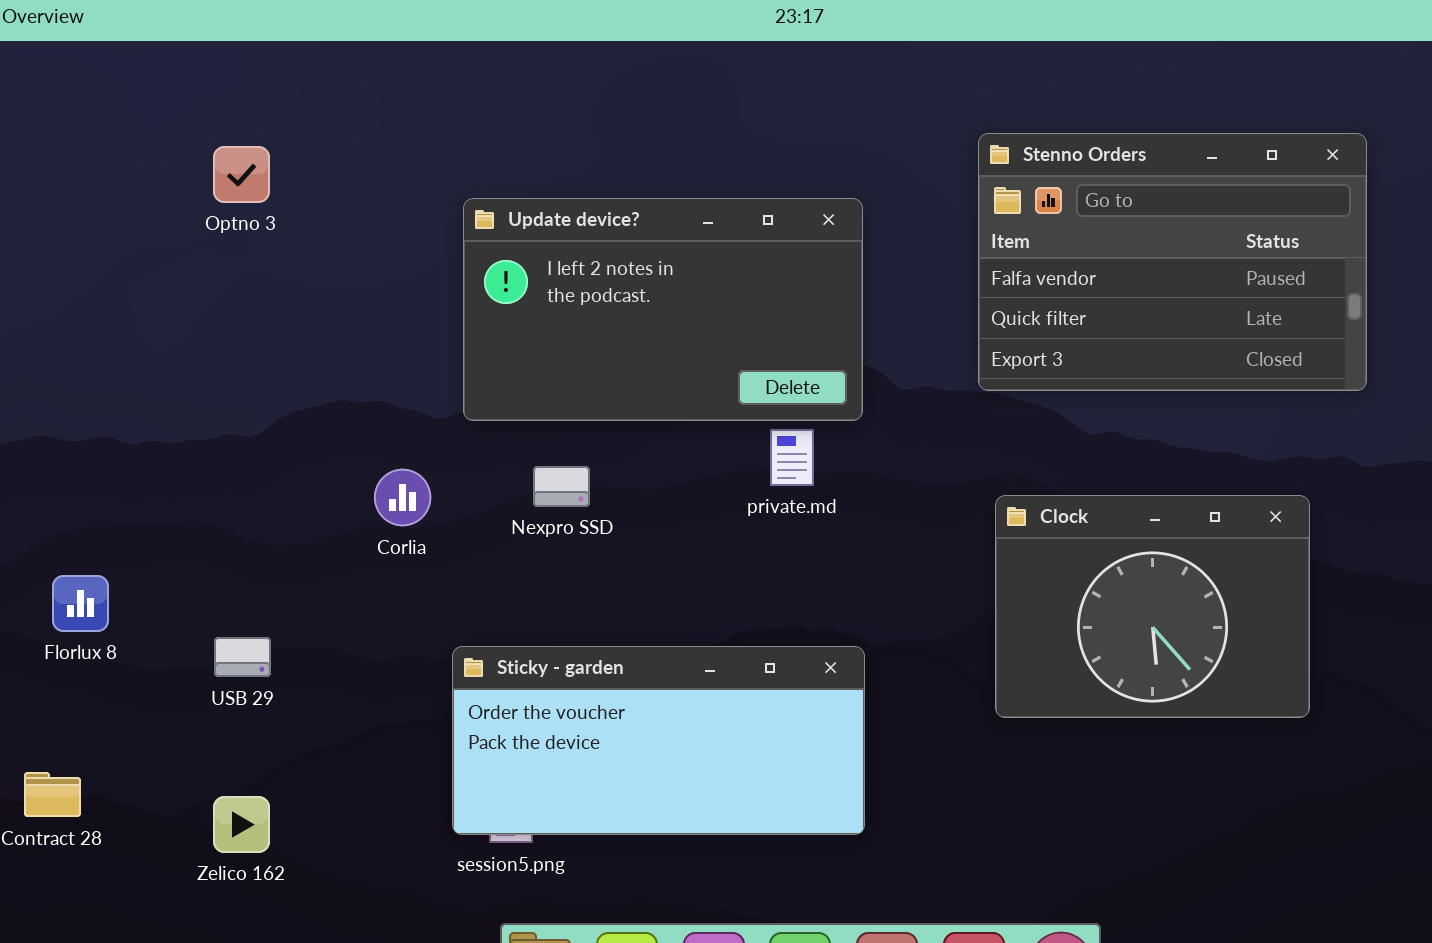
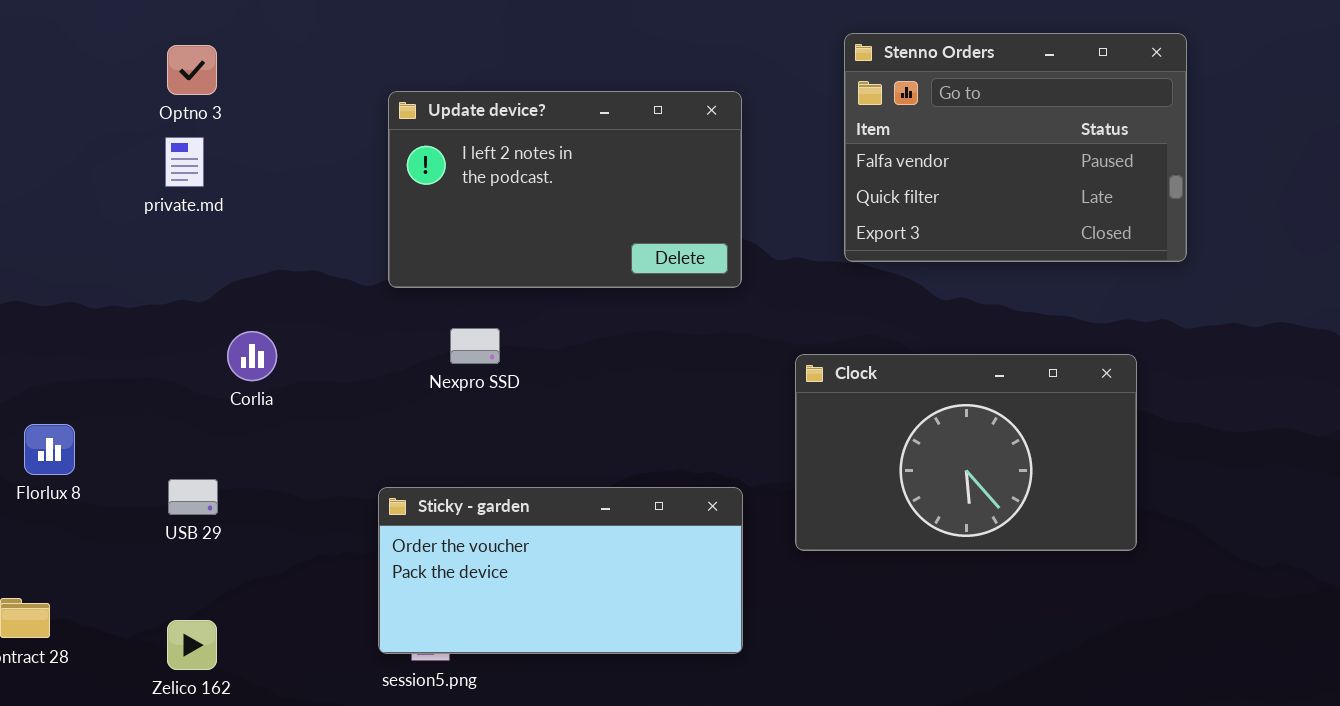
private.md: [770,429,814,486] -> [165,137,204,187], moved
Corlia: [374,469,431,526] -> [227,331,277,381], moved
Clock: [995,495,1310,718] -> [795,354,1137,551], resized

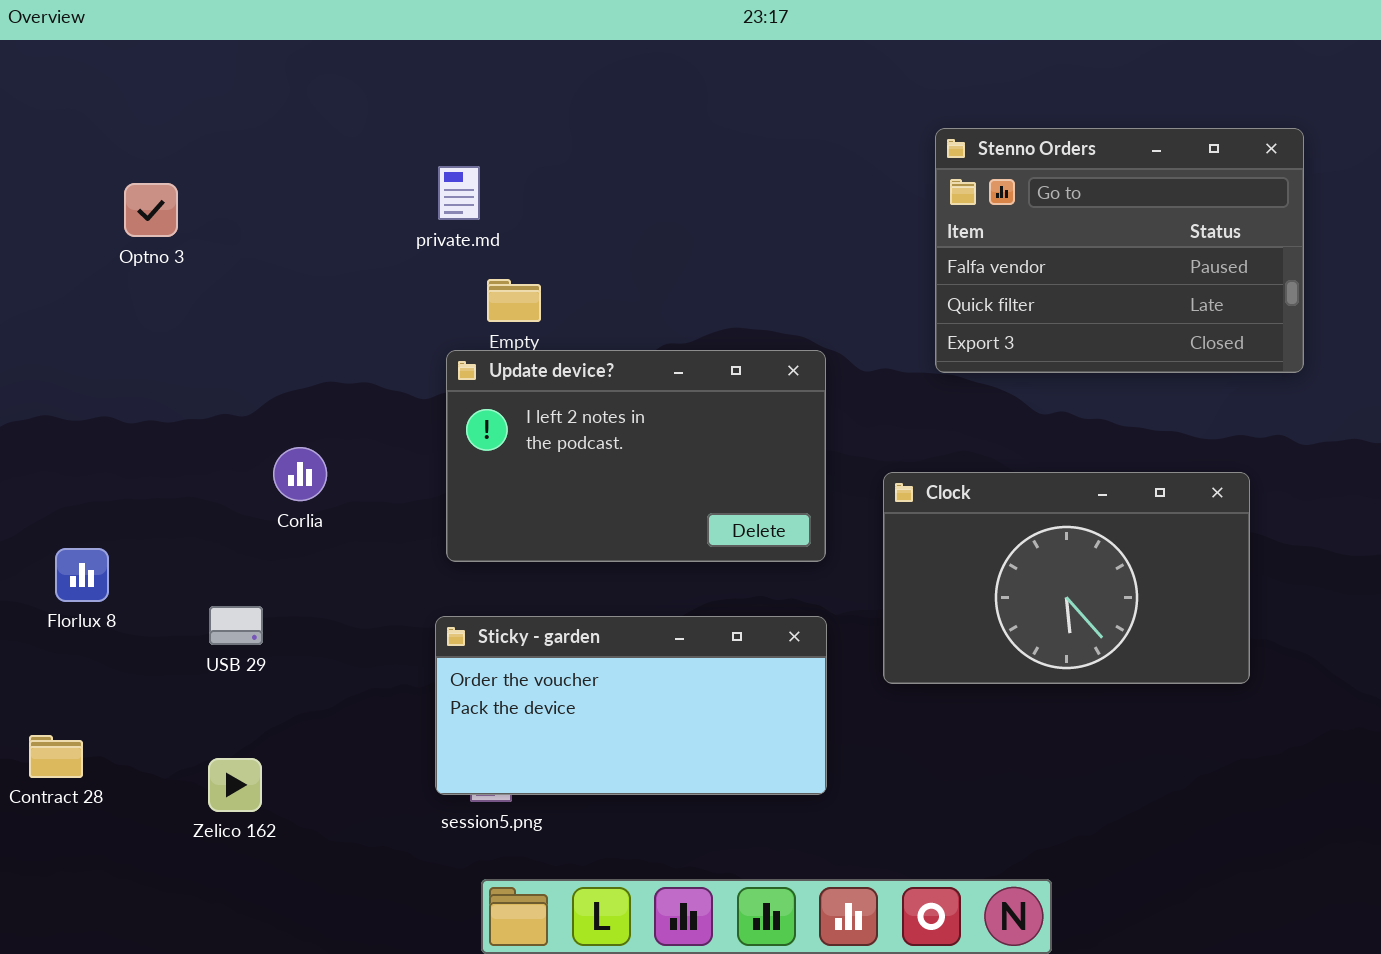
Optno 3: [167,45,217,95] -> [124,183,178,237], moved
Update device?: [388,91,742,288] -> [446,350,826,562], moved
private.md: [165,137,204,187] -> [438,166,480,220], moved

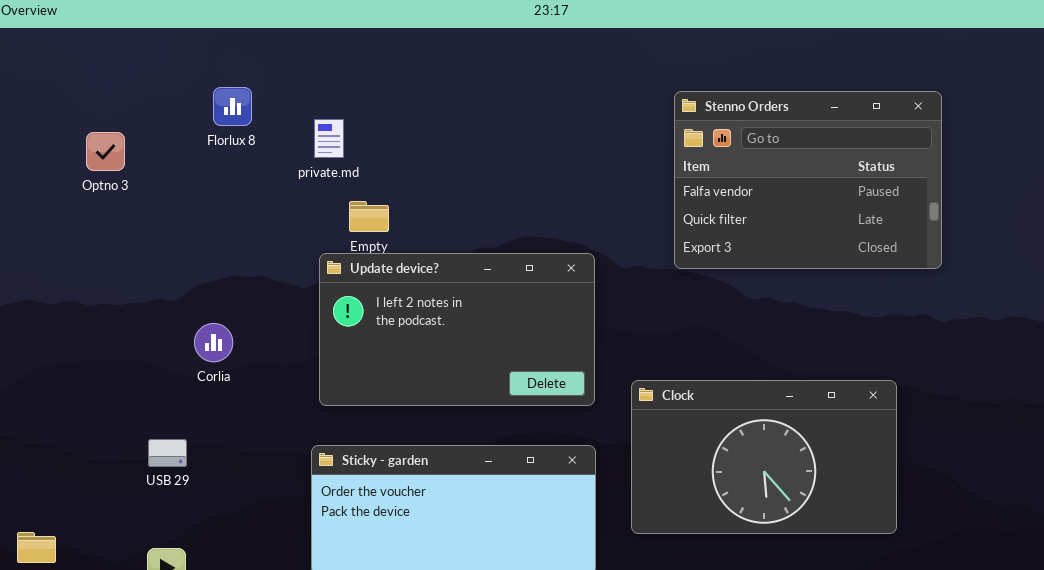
Clock: [883,472,1250,684] -> [631,380,897,534], moved
Florlux 8: [55,548,109,602] -> [213,87,252,126], moved

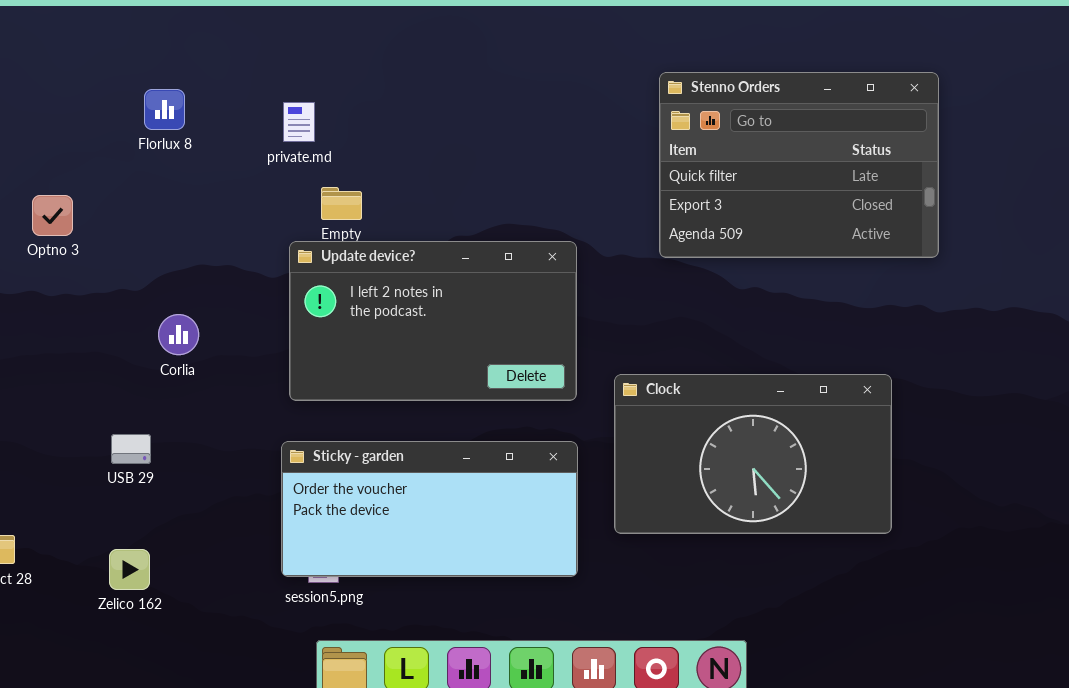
Florlux 8: [213,87,252,126] -> [144,89,185,130], moved
Stenno Orders: [674,91,942,269] -> [659,72,939,258], scrolled down 1 row
Optno 3: [86,132,125,171] -> [32,195,73,236], moved

